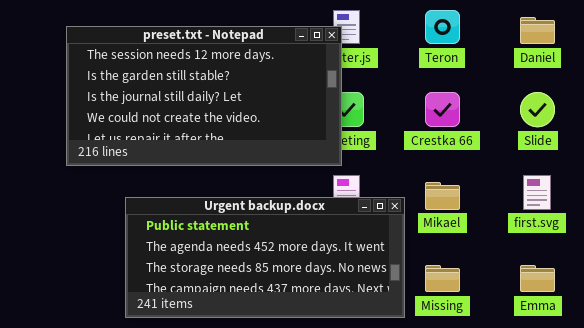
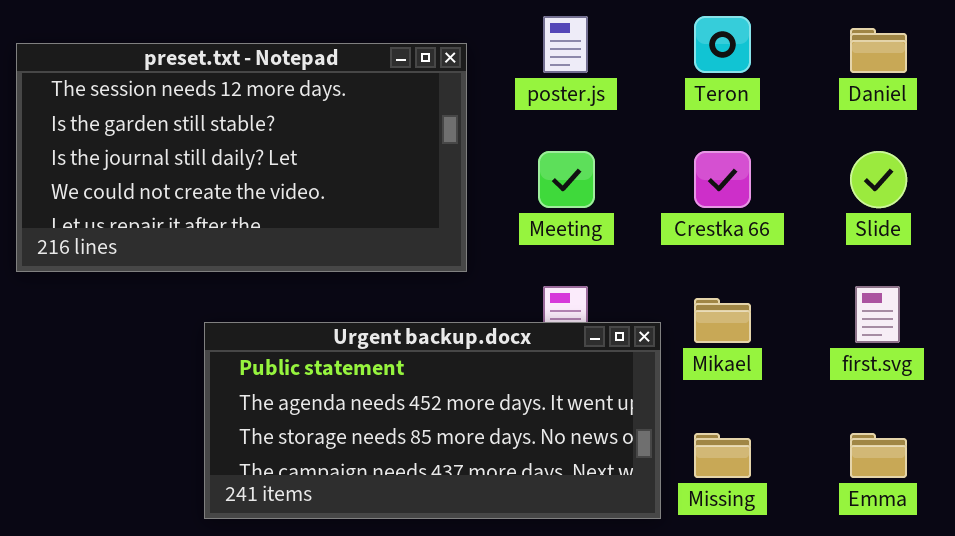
preset.txt - Notepad: [66,26,342,166] -> [16,43,467,272], moved

